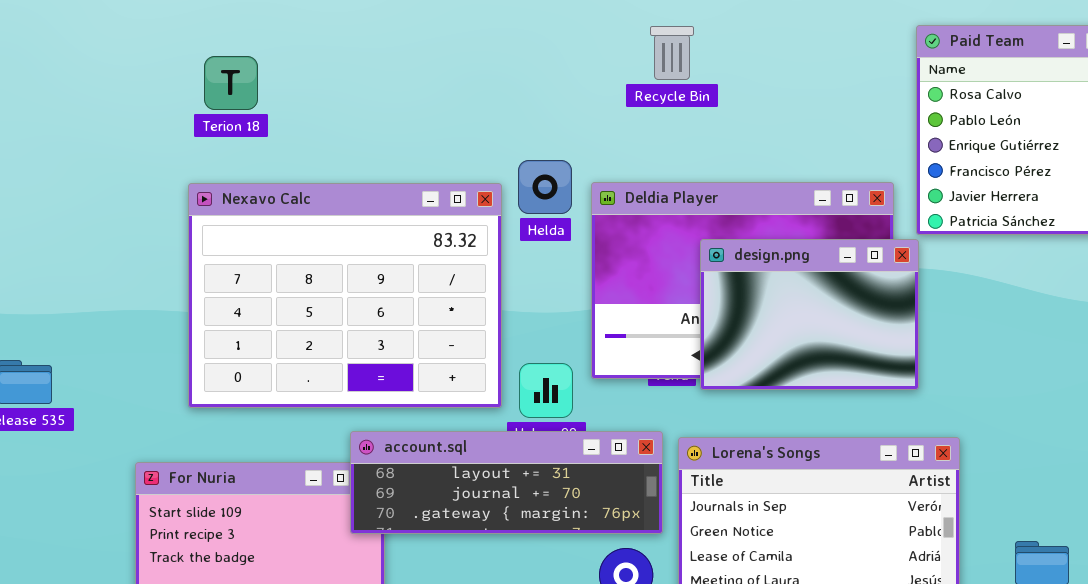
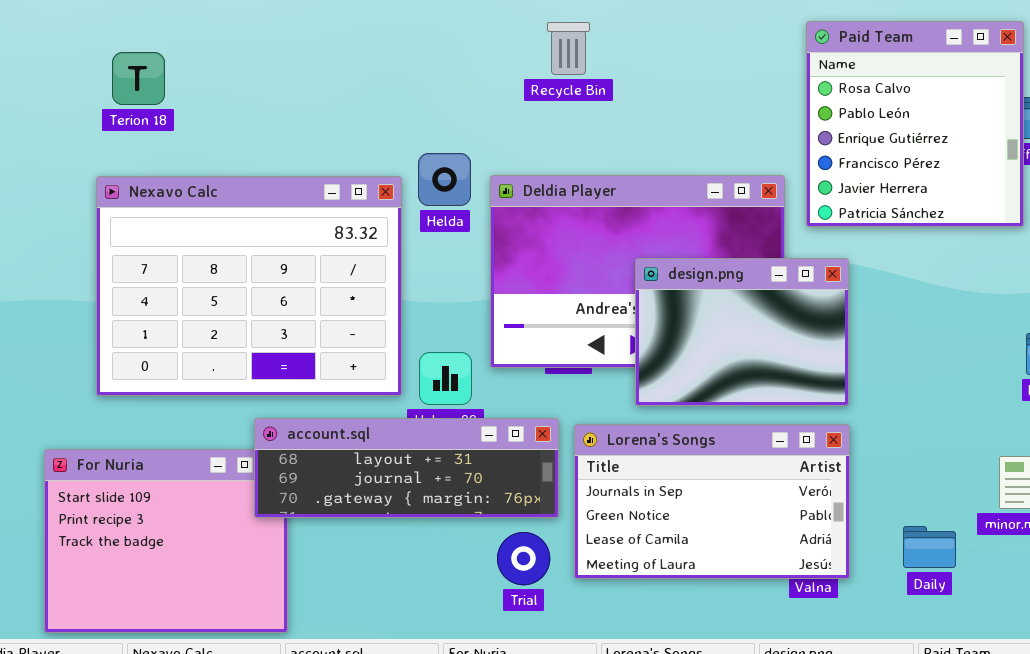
design.png: [700,239,919,390] -> [635,258,849,406], moved

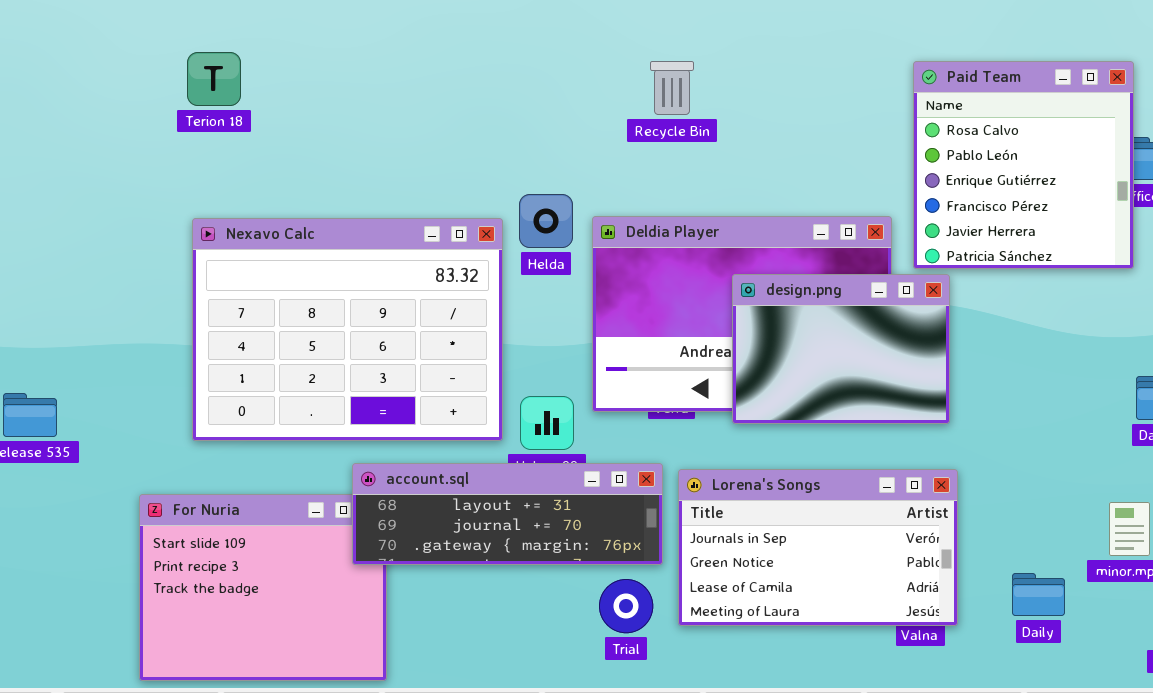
Terion 18: [112,52,165,105] -> [187,52,241,106], moved
design.png: [635,258,849,406] -> [732,274,950,424], moved

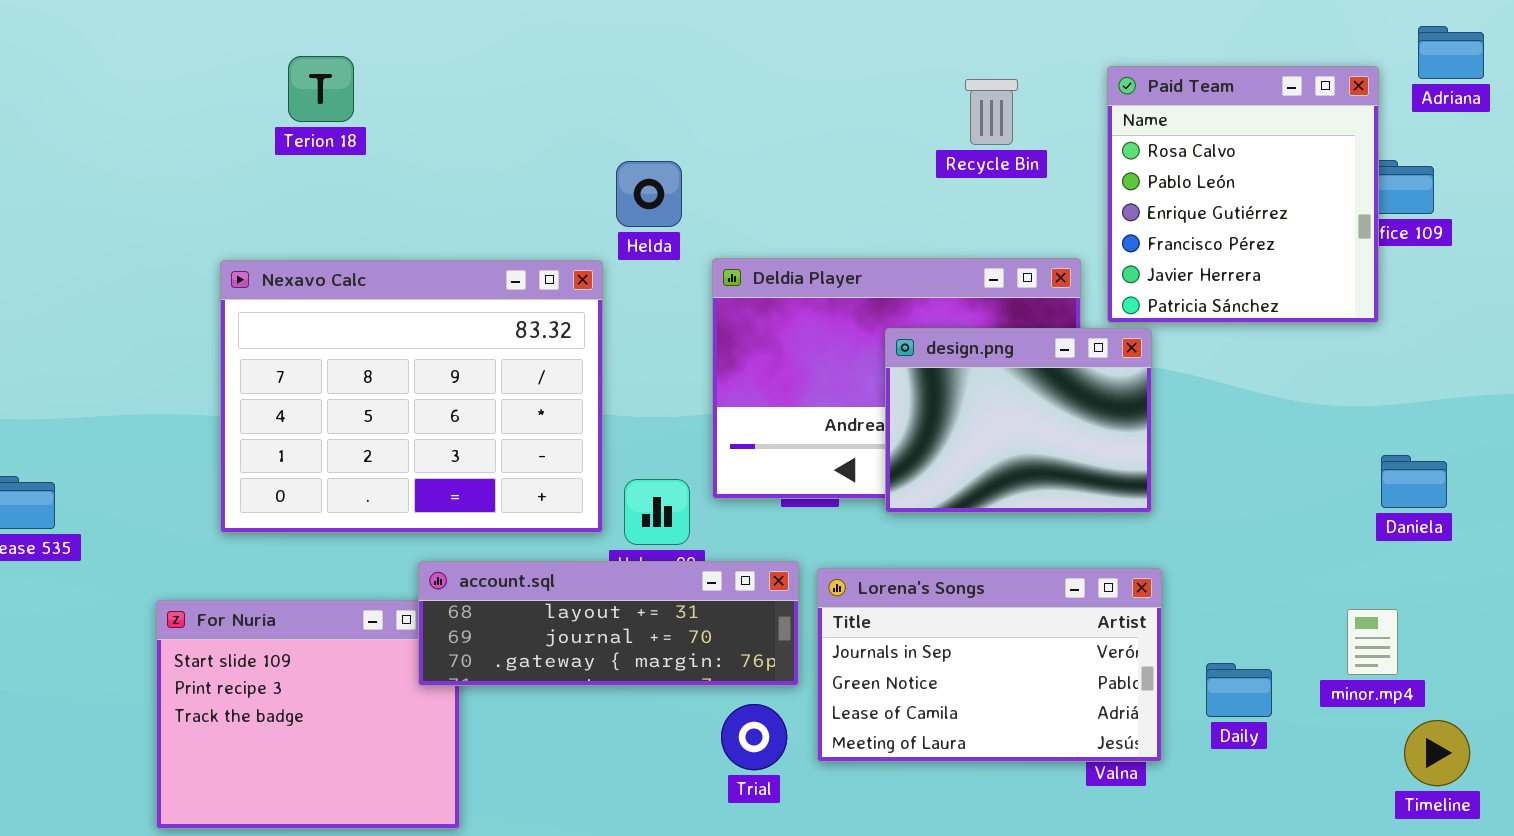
Terion 18: [187,52,241,106] -> [288,56,354,122], moved
Recycle Bin: [650,61,694,115] -> [965,79,1018,145], moved
Helda: [519,194,573,248] -> [616,161,682,227], moved
Daily: [1012,573,1065,616] -> [1206,663,1272,717], moved

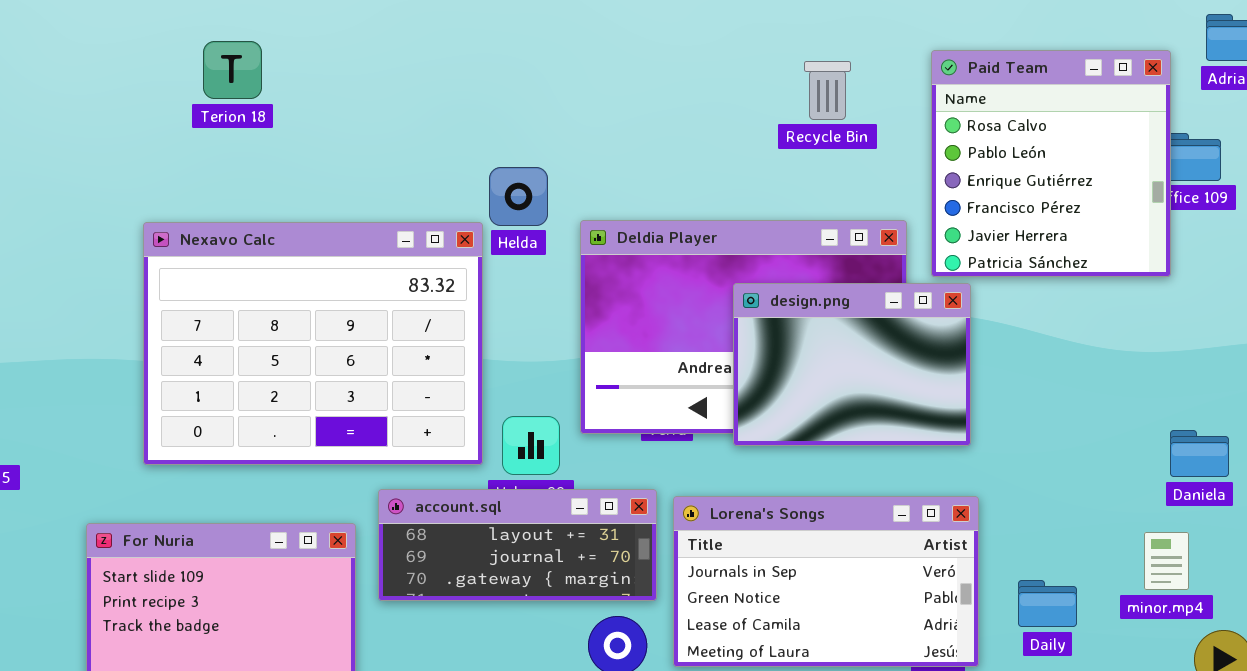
Helda: [616,161,682,227] -> [489,167,548,226], moved
Daniela: [1381,455,1447,508] -> [1170,430,1229,477], moved
account.sql: [418,561,799,686] -> [378,489,657,601], resized

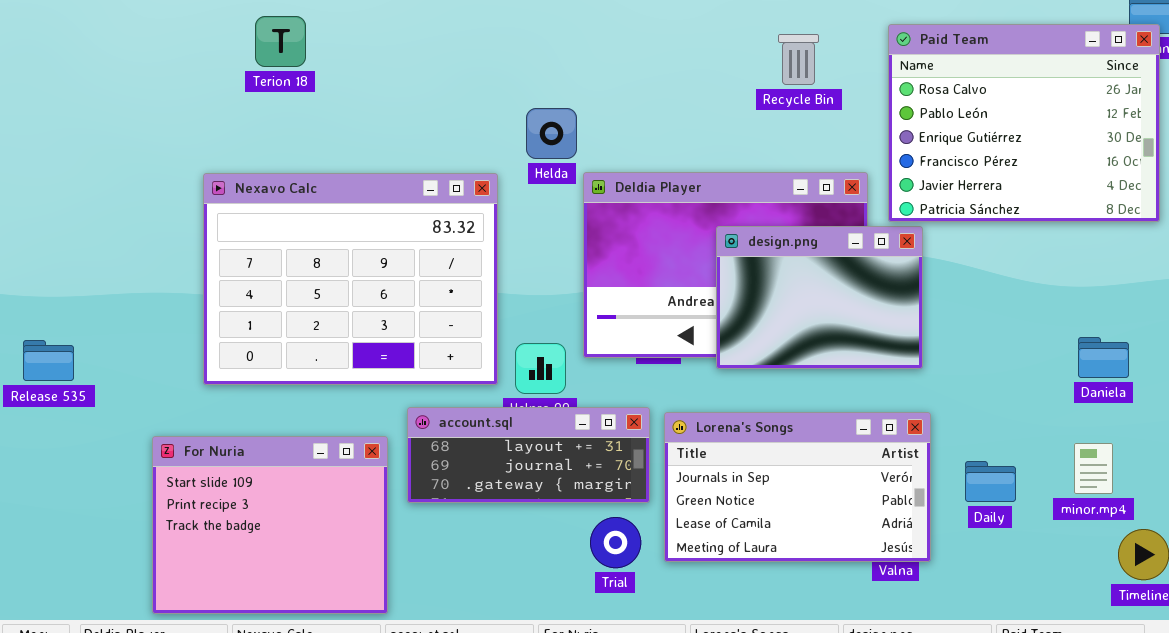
Paid Team: [931,50,1171,277] -> [888,24,1160,222], resized
Helda: [489,167,548,226] -> [526,108,577,159], moved
Daniela: [1170,430,1229,477] -> [1078,337,1129,378], moved
Daily: [1018,580,1077,627] -> [965,461,1016,502], moved

